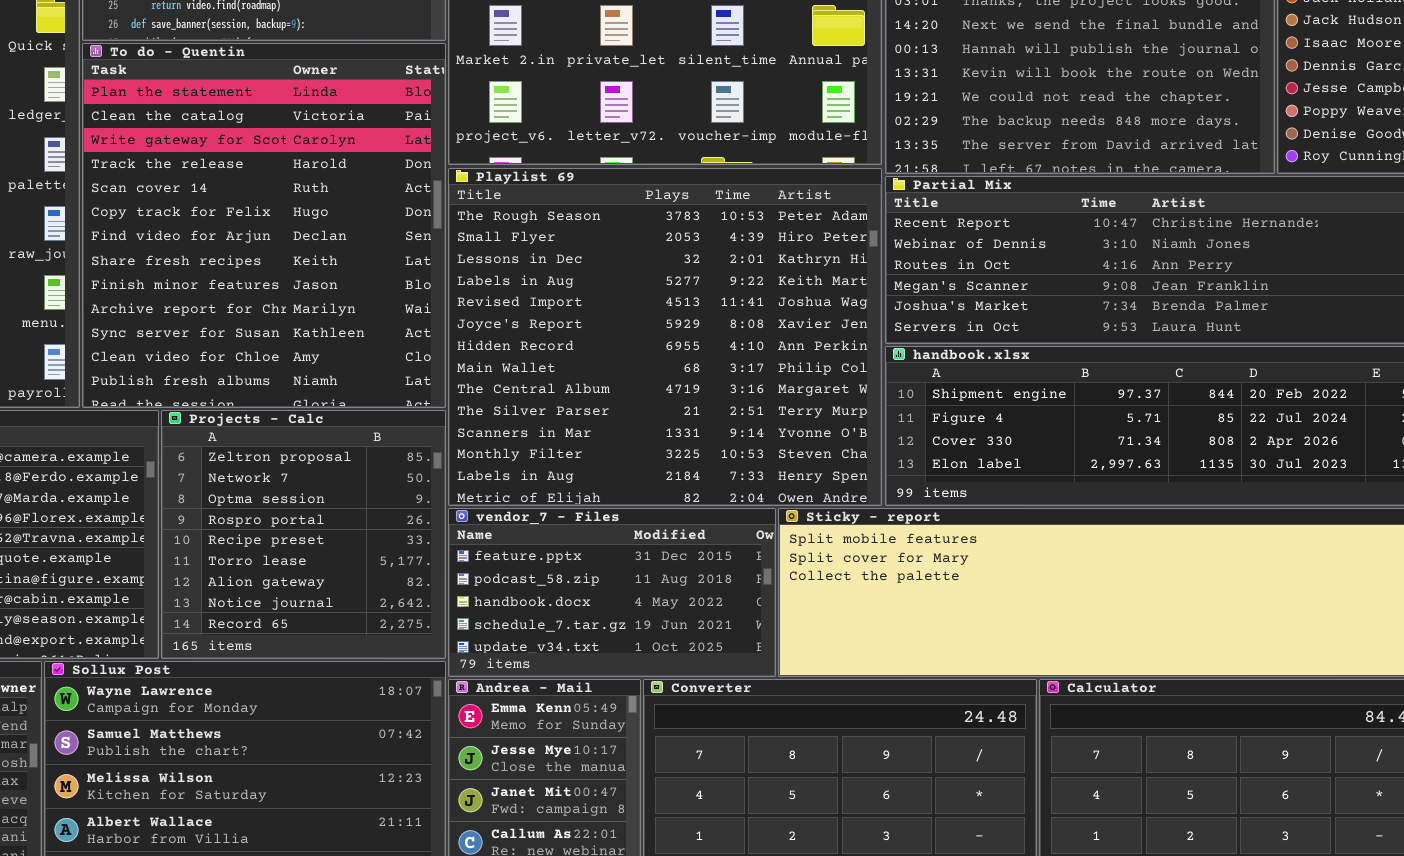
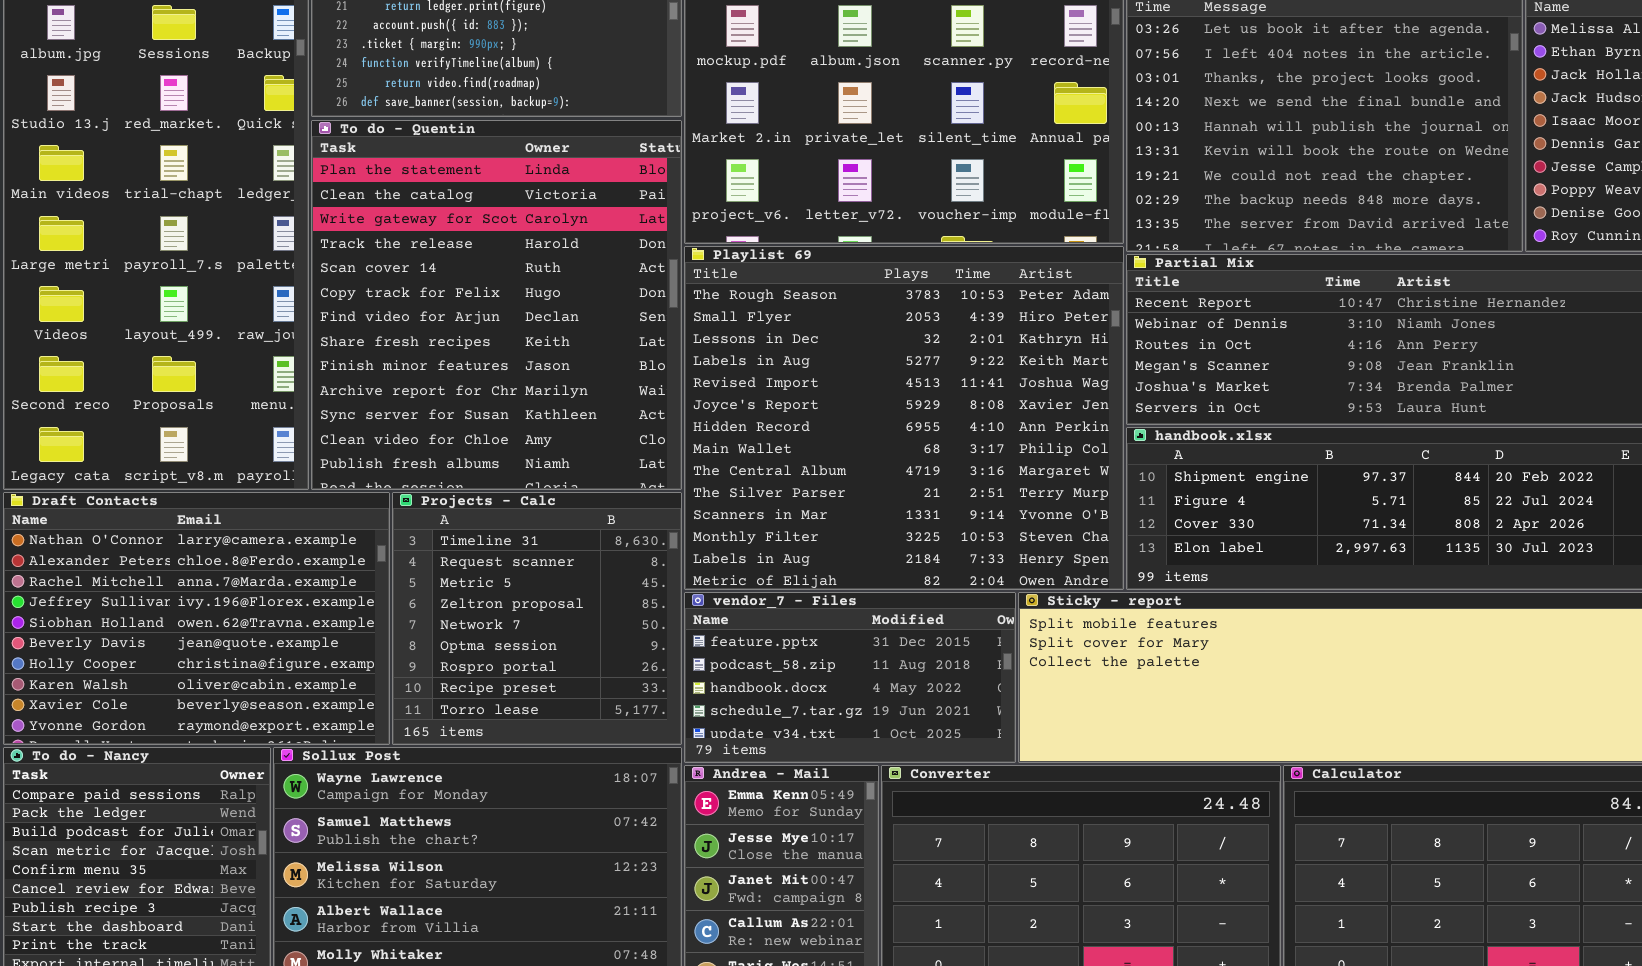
Projects - Calc: [161,410,446,659] -> [392,492,682,745], scrolled up 3 rows

